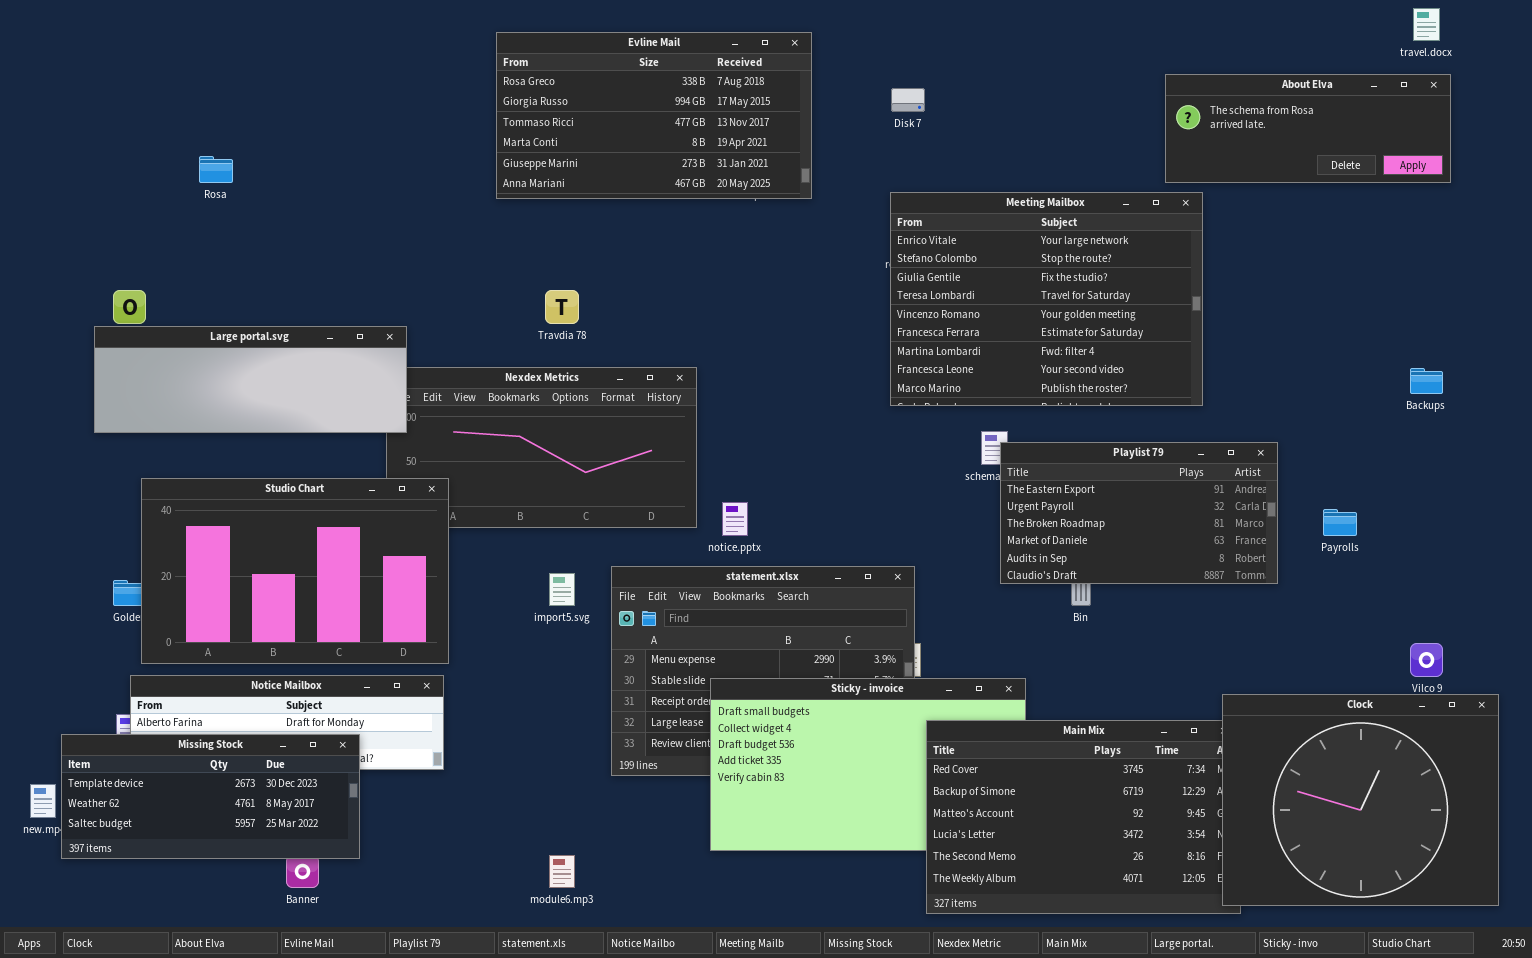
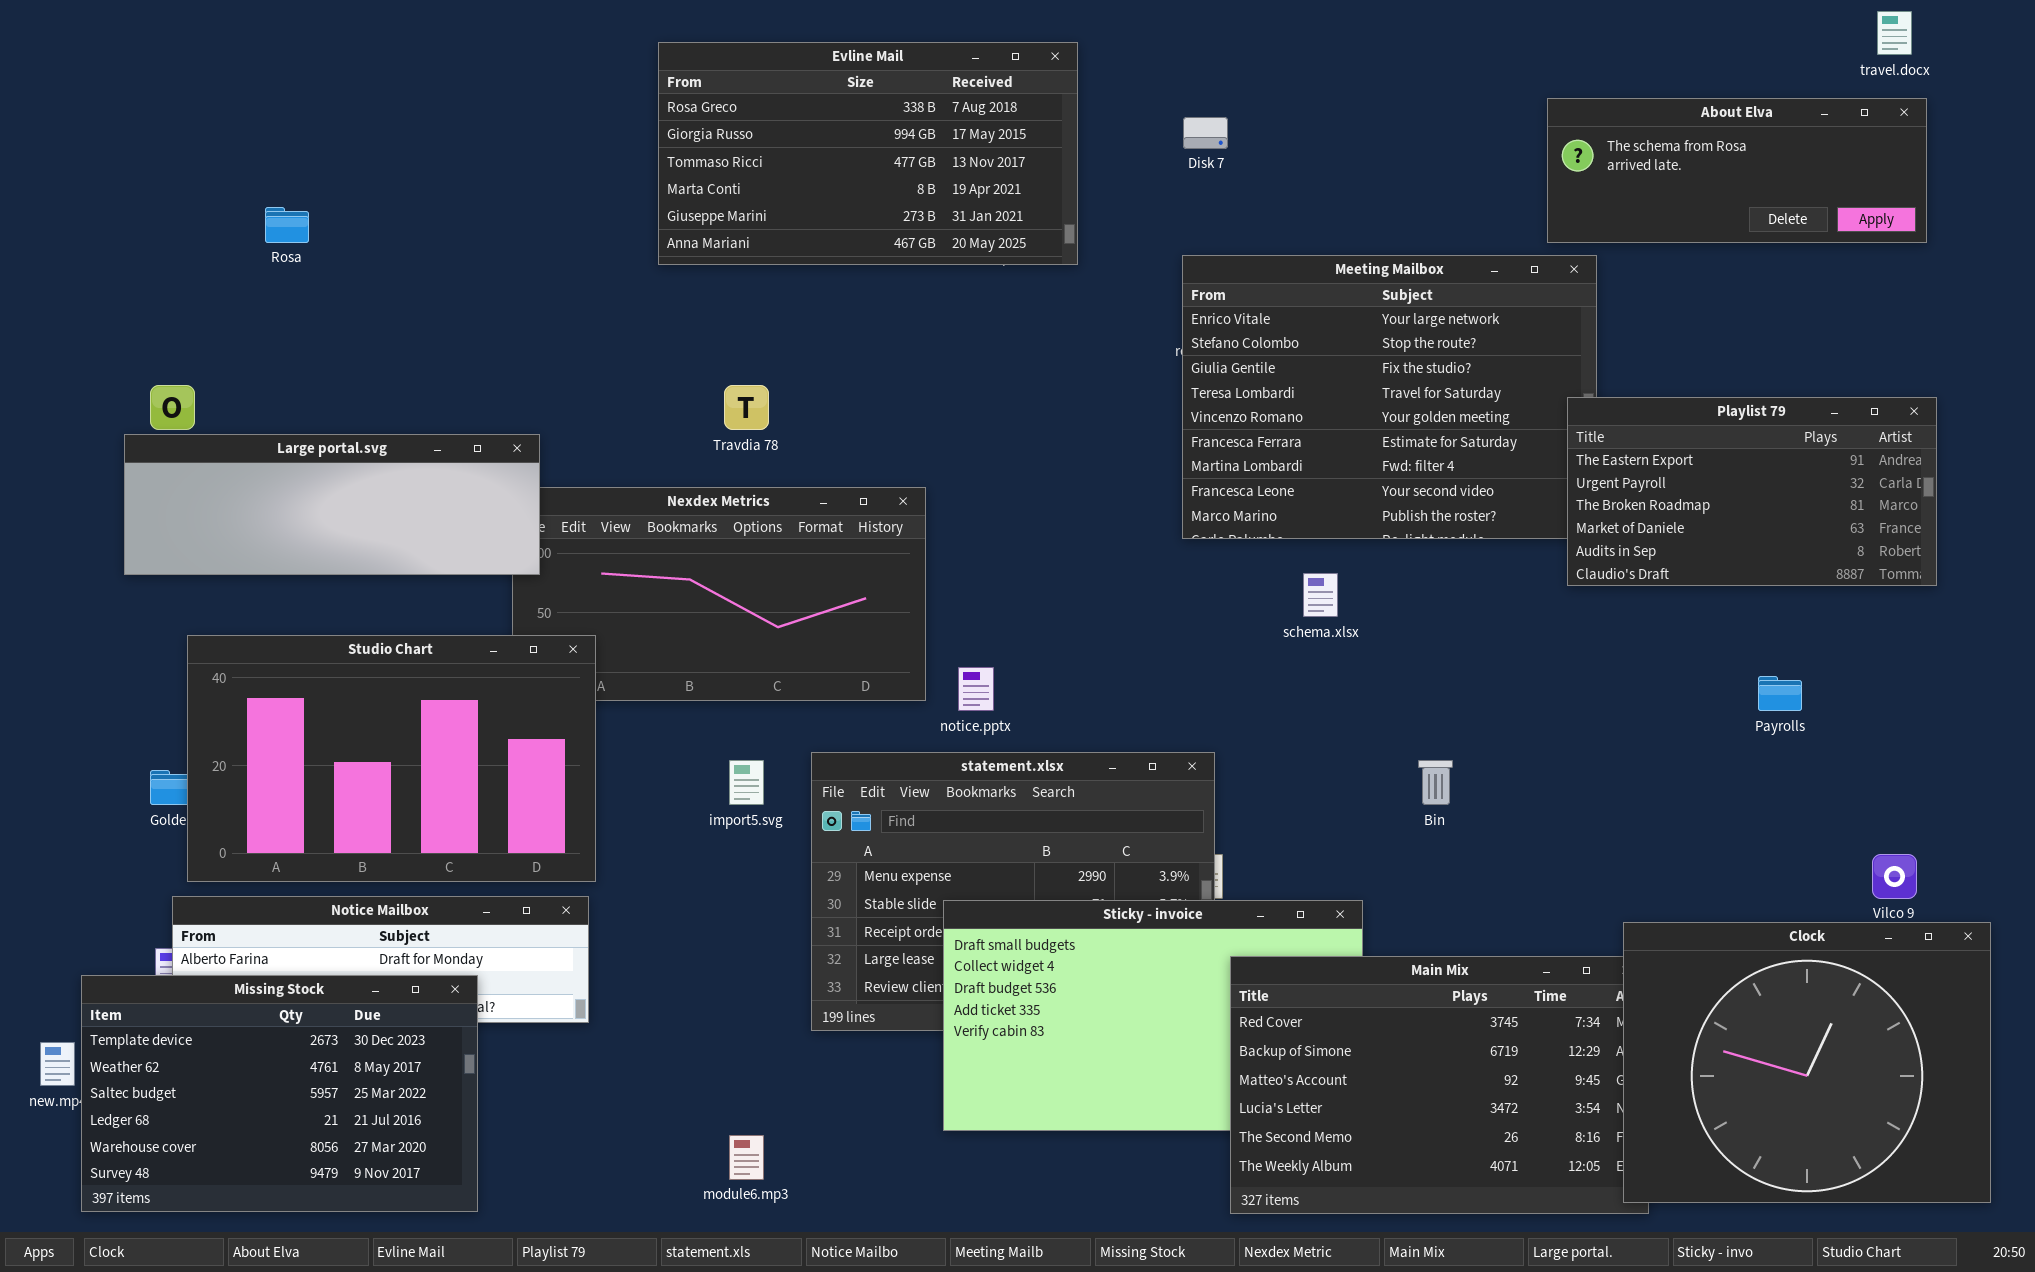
Playlist 79: [1000,442,1278,584] -> [1567,397,1937,586], moved
Missing Stock: [61,734,360,859] -> [81,975,478,1212], resized

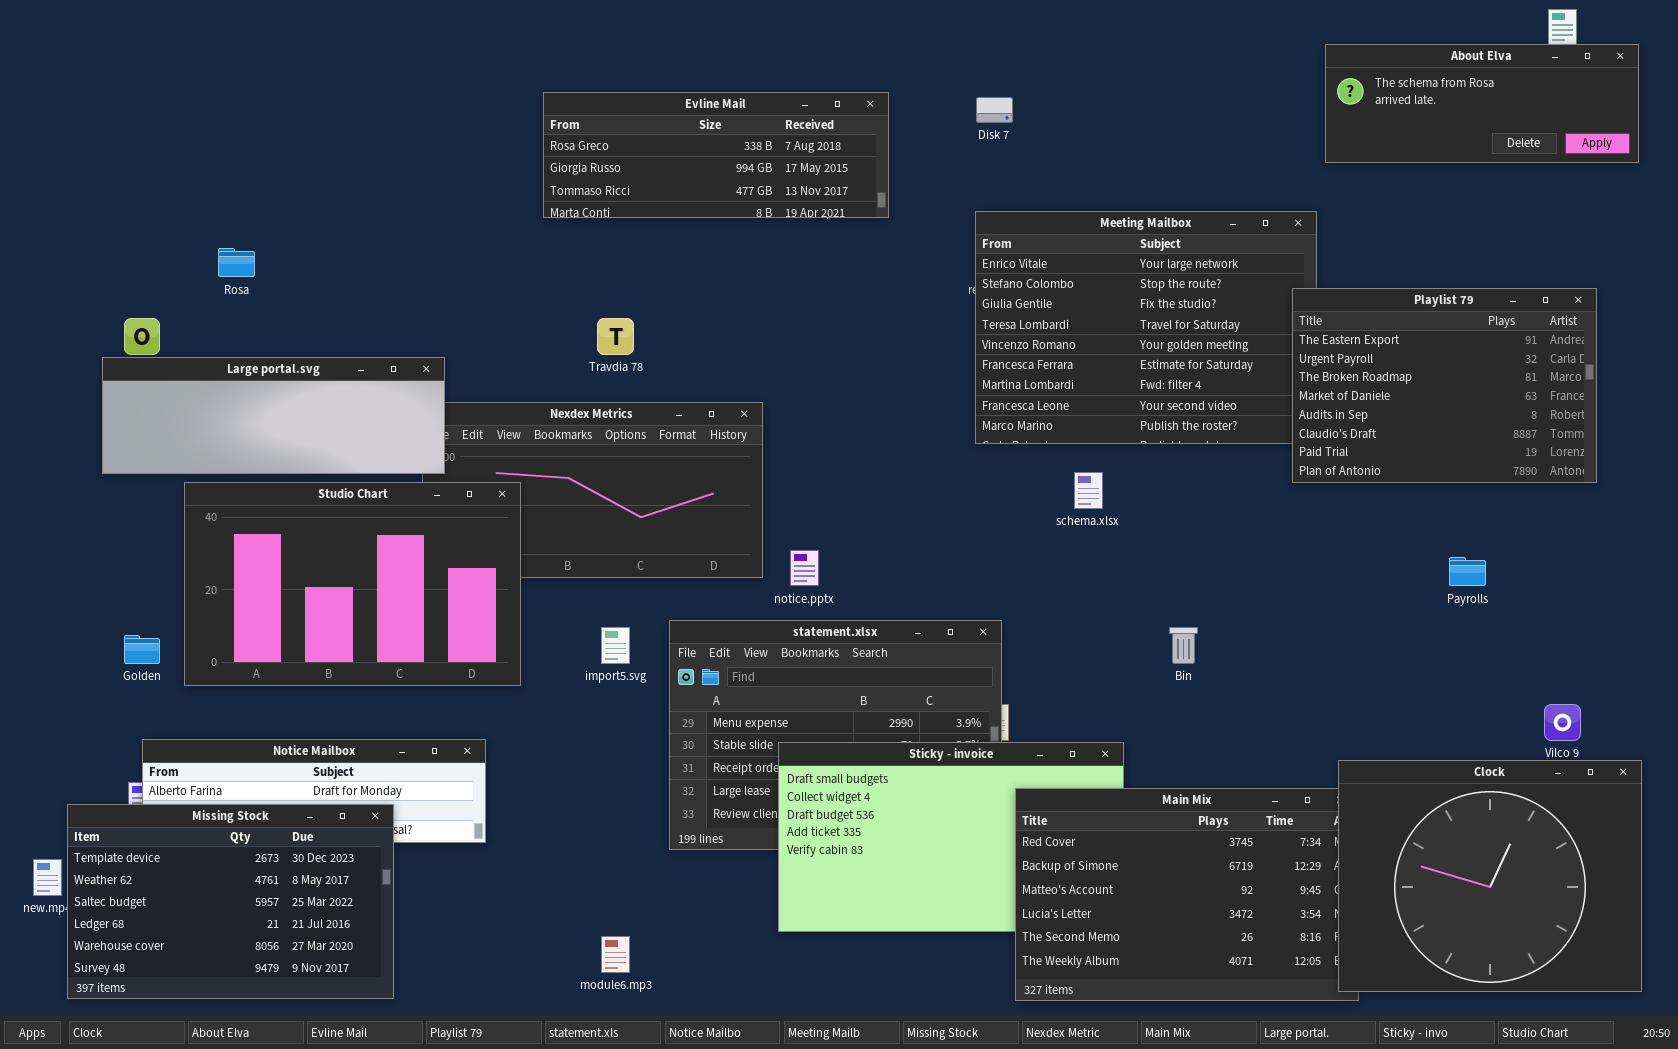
Evline Mail: [658,42,1078,265] -> [543,92,889,218], resized
About Elva: [1547,98,1927,243] -> [1325,44,1639,163], moved
Rosa: [265,207,309,243] -> [218,248,255,277], moved
Playlist 79: [1567,397,1937,586] -> [1292,288,1597,483], resized
Studio Chart: [187,635,596,882] -> [184,482,521,686], moved

